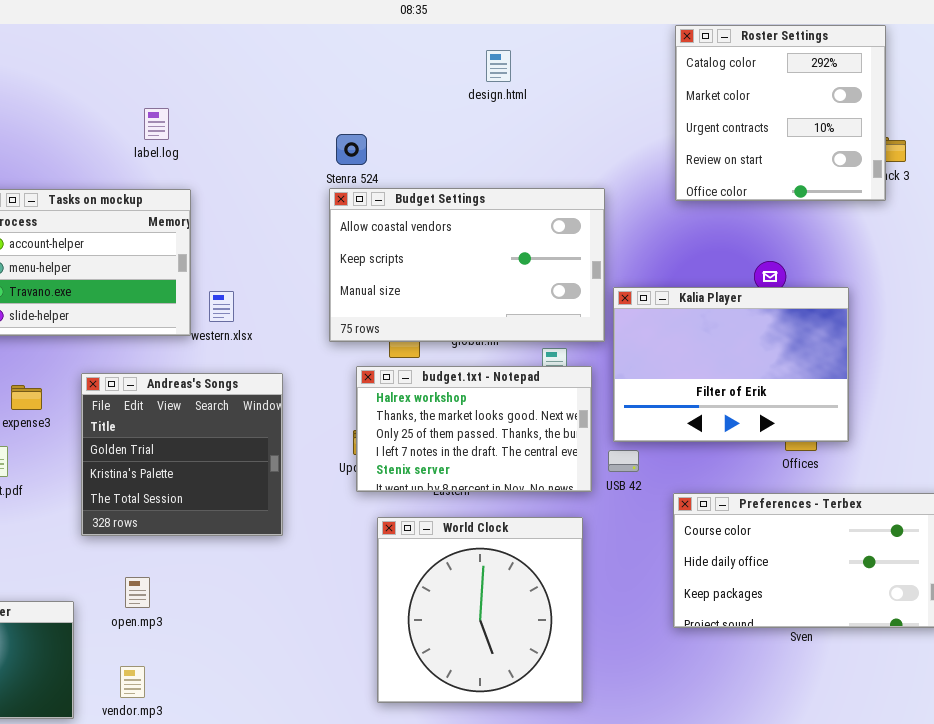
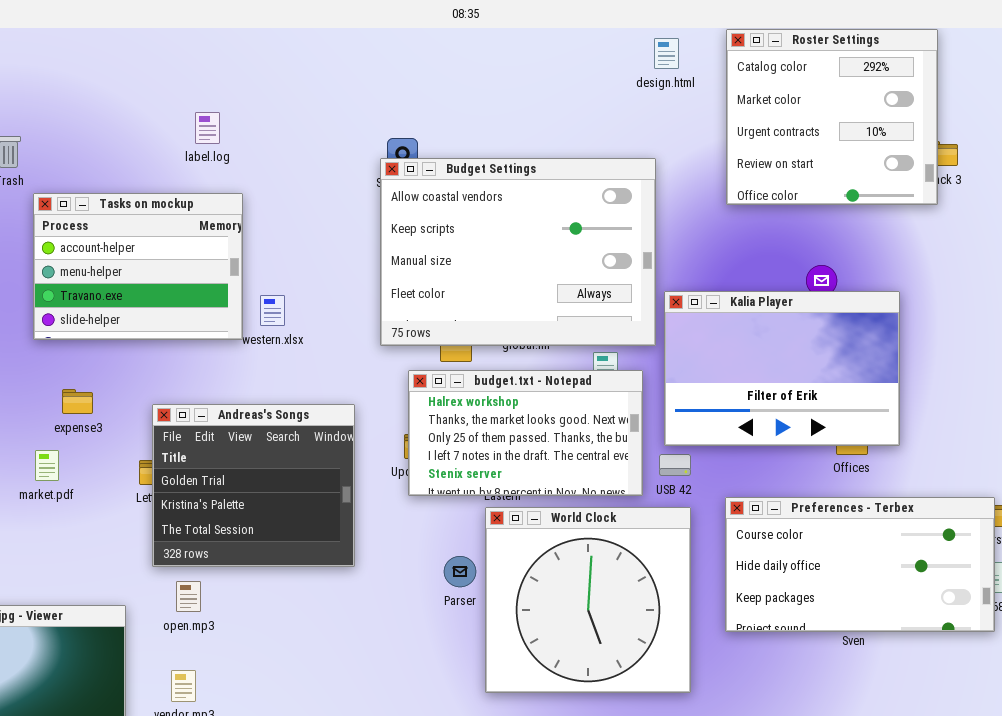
design.html: [486,50,511,82] -> [654,38,679,69], moved
Budget Settings: [329,188,605,342] -> [380,158,656,346], resized
Andreas's Songs: [81,373,283,536] -> [152,404,355,567], moved
World Clock: [377,517,583,703] -> [485,507,691,693], moved

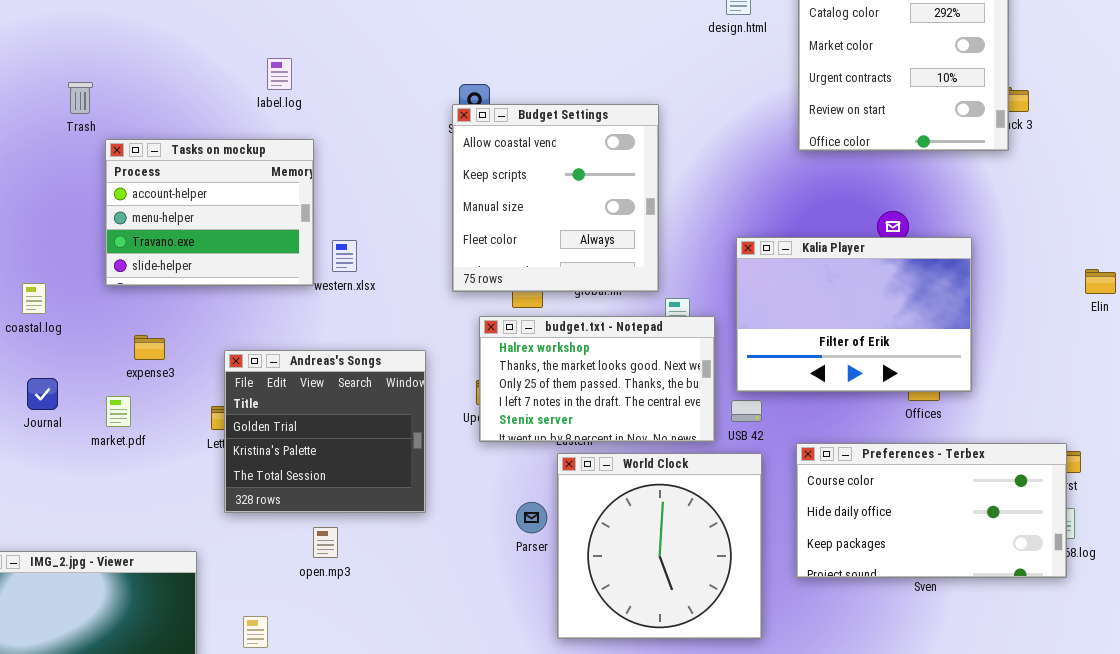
Budget Settings: [380,158,656,346] -> [452,104,659,292], resized
open.mp3: [176,581,201,612] -> [313,527,338,558], moved

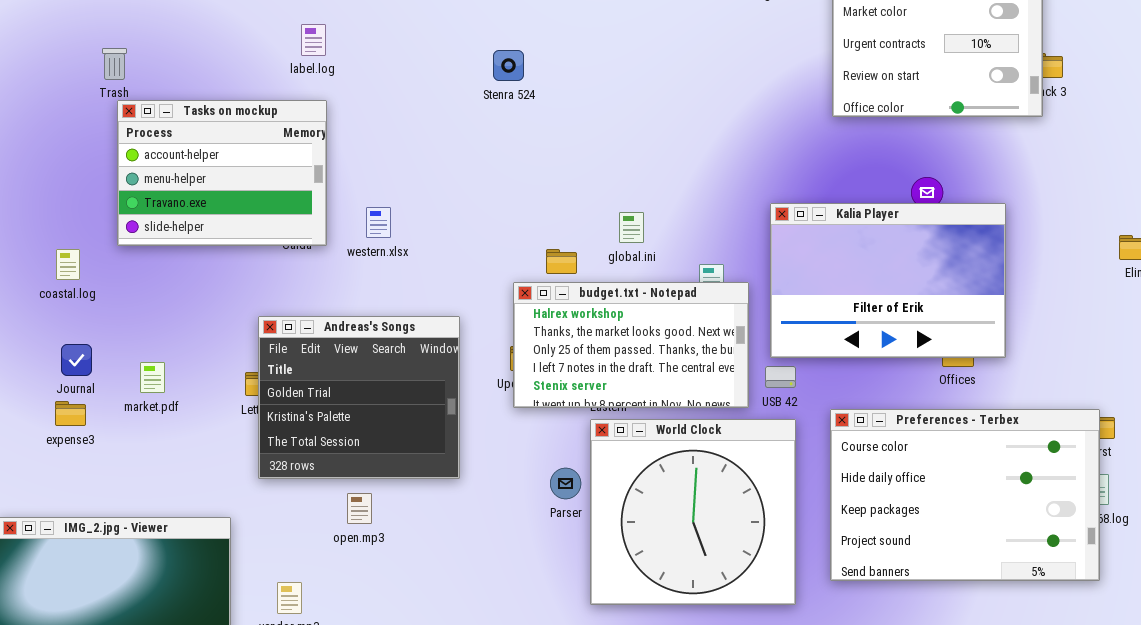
Budget Settings: [452,104,659,292] -> none, closed
Tasks on mockup: [105,139,314,286] -> [117,100,327,246], moved
expense3: [134,335,165,360] -> [55,401,86,426], moved
Preferences - Terbex: [796,443,1067,578] -> [830,409,1100,581], resized

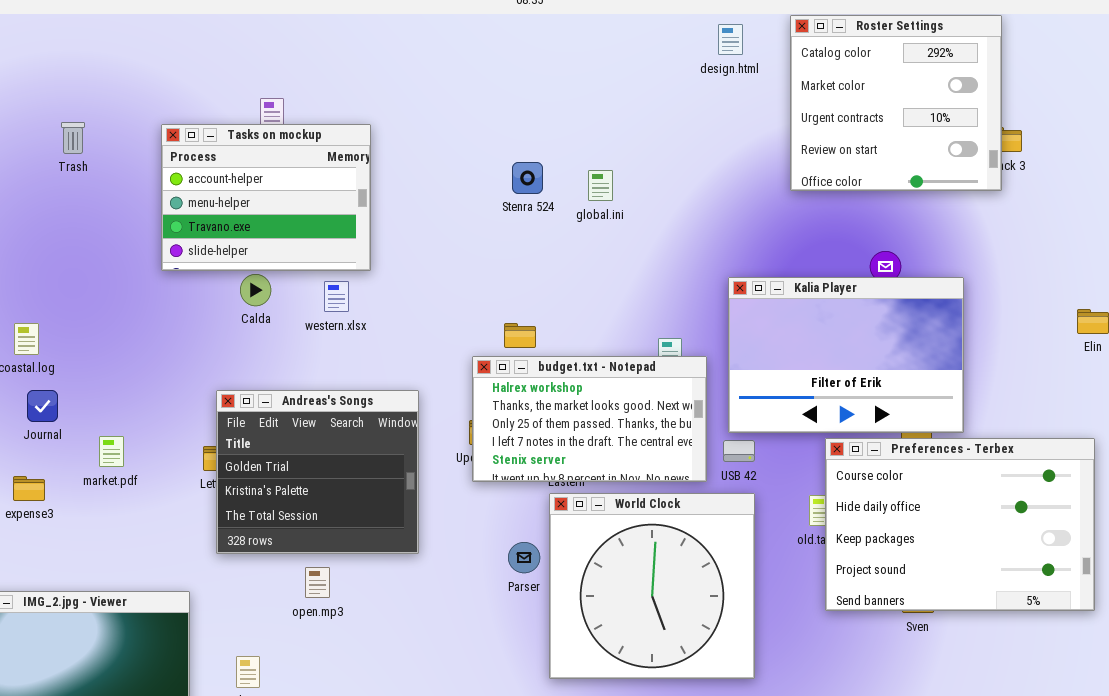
Stenra 524: [493,50,524,81] -> [512,162,543,194], moved
Tasks on mockup: [117,100,327,246] -> [161,124,371,271], moved
global.ini: [619,212,644,243] -> [588,170,613,201], moved
Journal: [61,344,92,376] -> [27,390,58,422], moved
Preferences - Terbex: [830,409,1100,581] -> [825,438,1095,611], moved

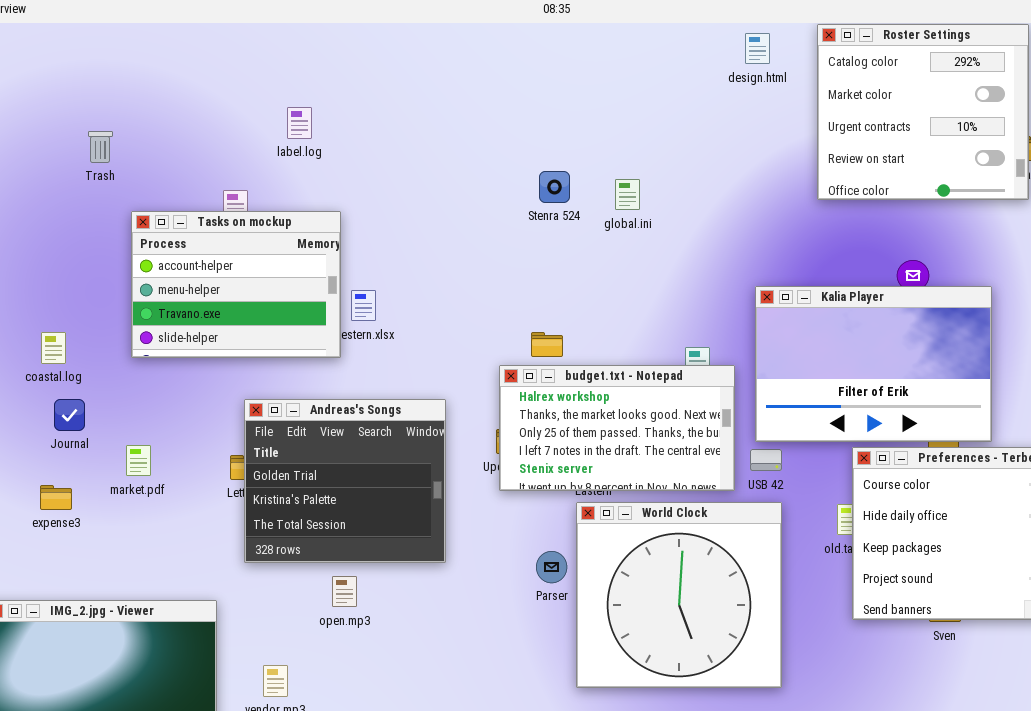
Tasks on mockup: [161,124,371,271] -> [131,211,341,358], moved

